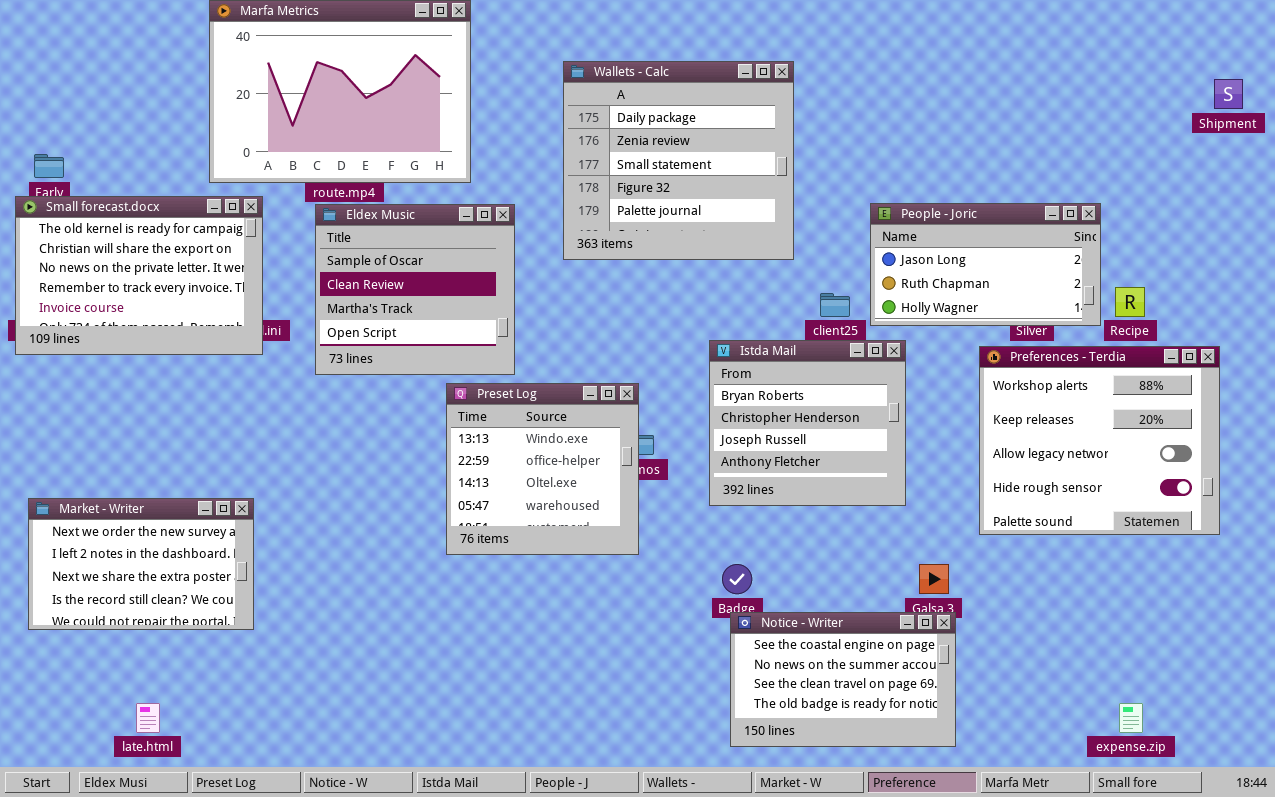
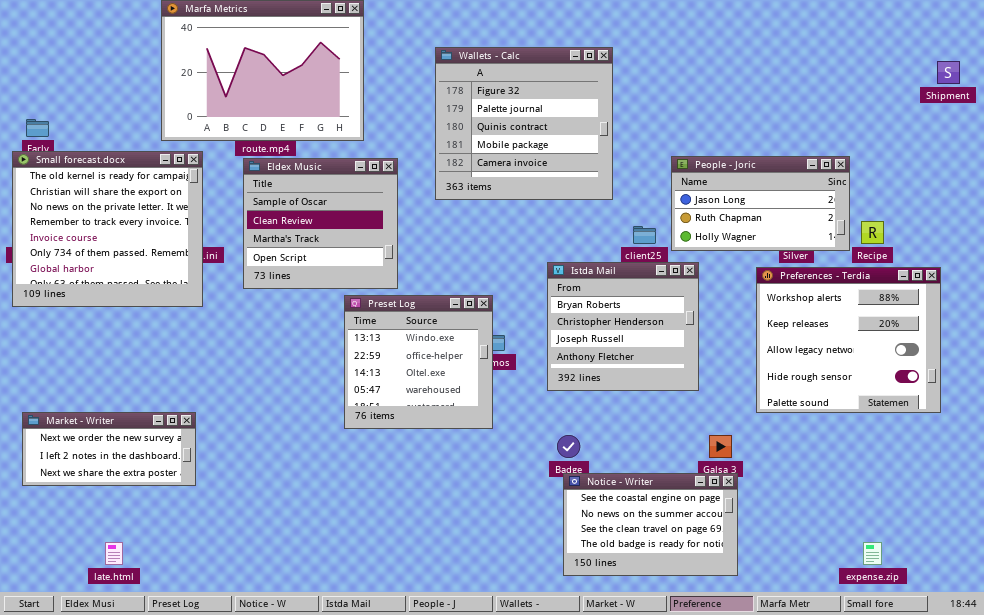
Wallets - Calc: [563,61,794,260] -> [435,47,613,200], scrolled down 3 rows
Small forecast.docx: [15,196,263,355] -> [12,151,203,307], resized
Market - Writer: [28,498,254,630] -> [22,412,196,486], resized

